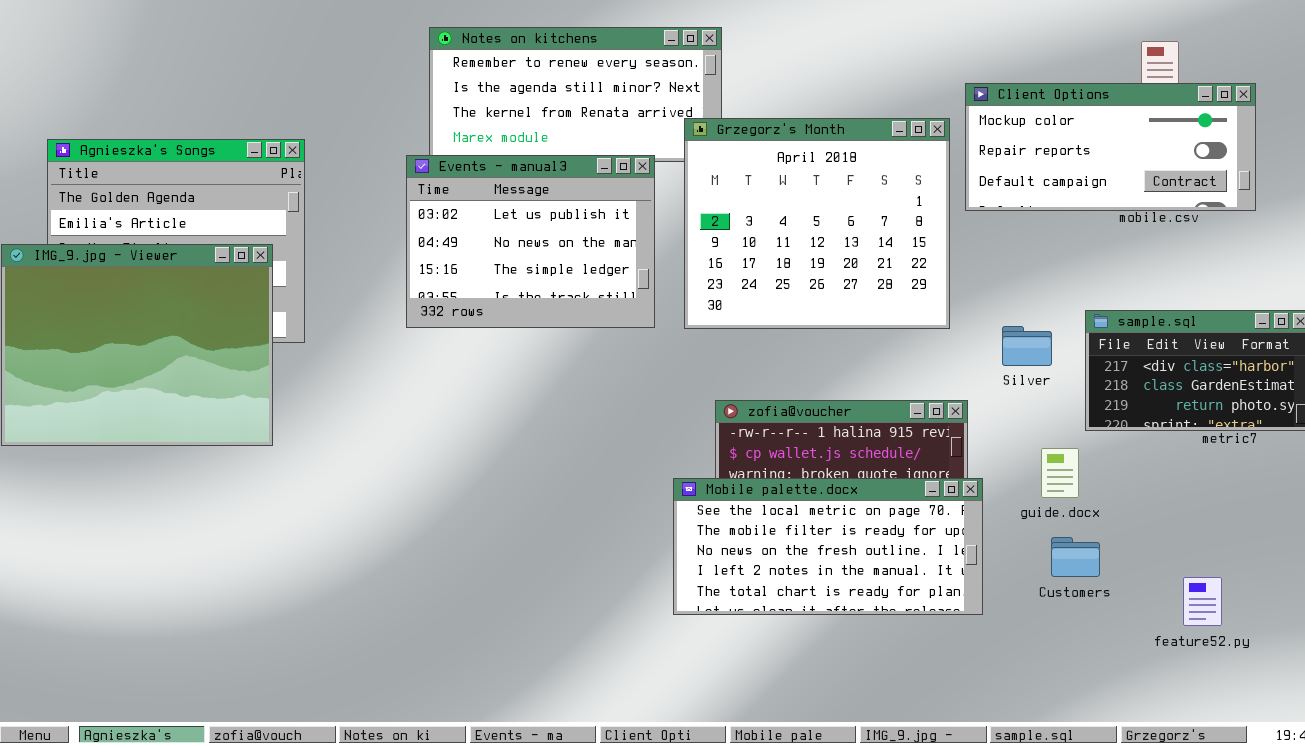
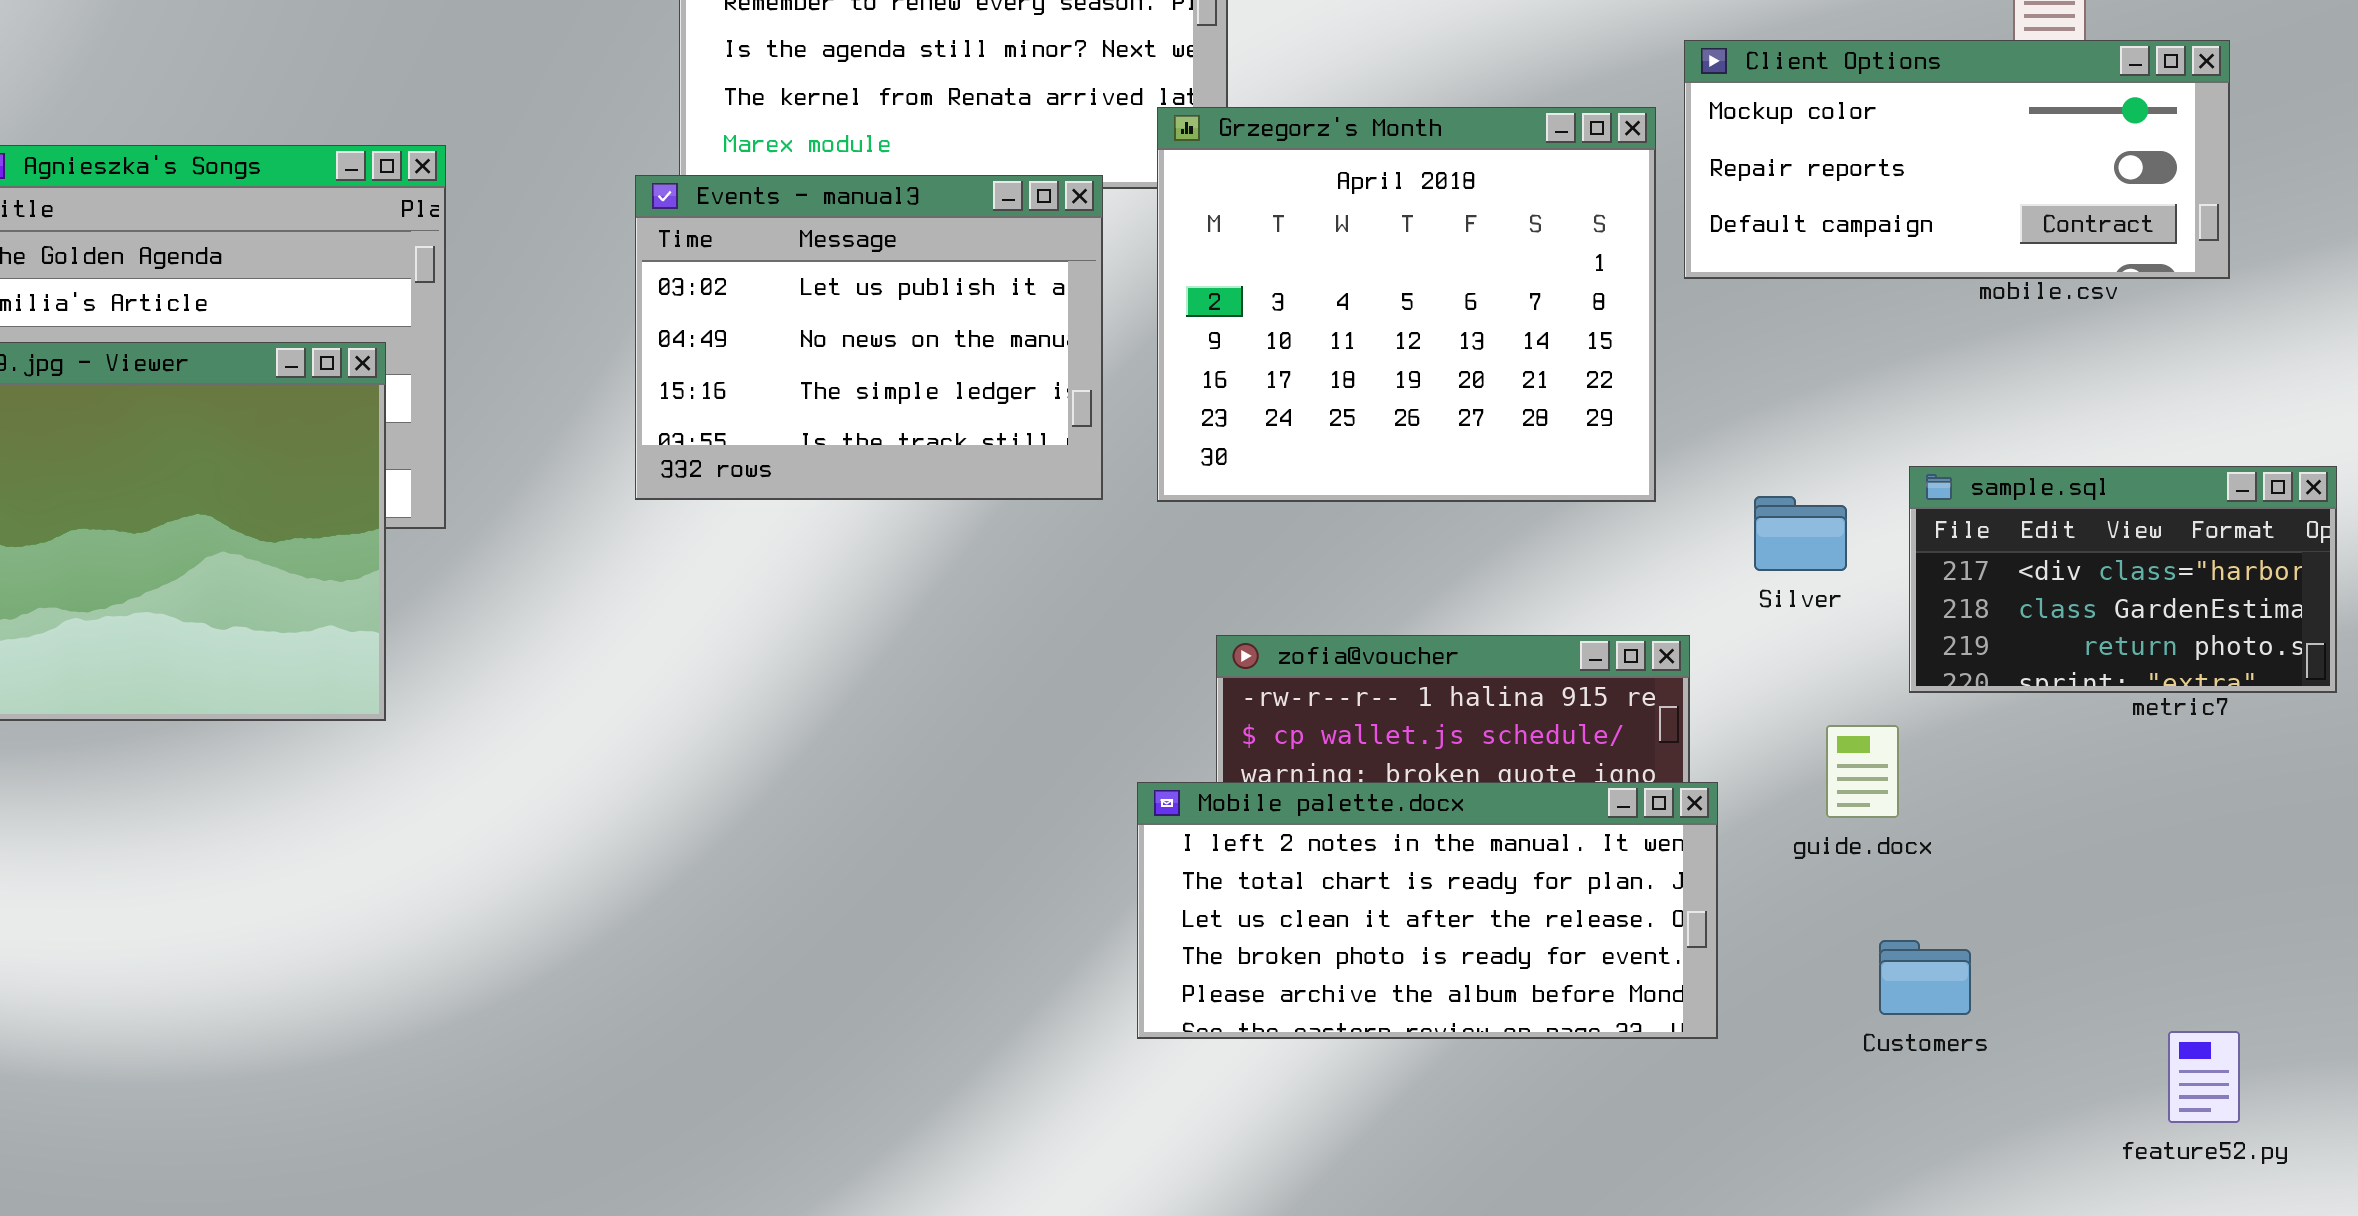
Mobile palette.docx: [673,478,983,615] -> [1137,782,1718,1039], scrolled down 3 rows
Customers: [1051,537,1100,577] -> [1879,940,1971,1015], moved
feature52.py: [1183,577,1222,626] -> [2168,1031,2240,1123], moved

